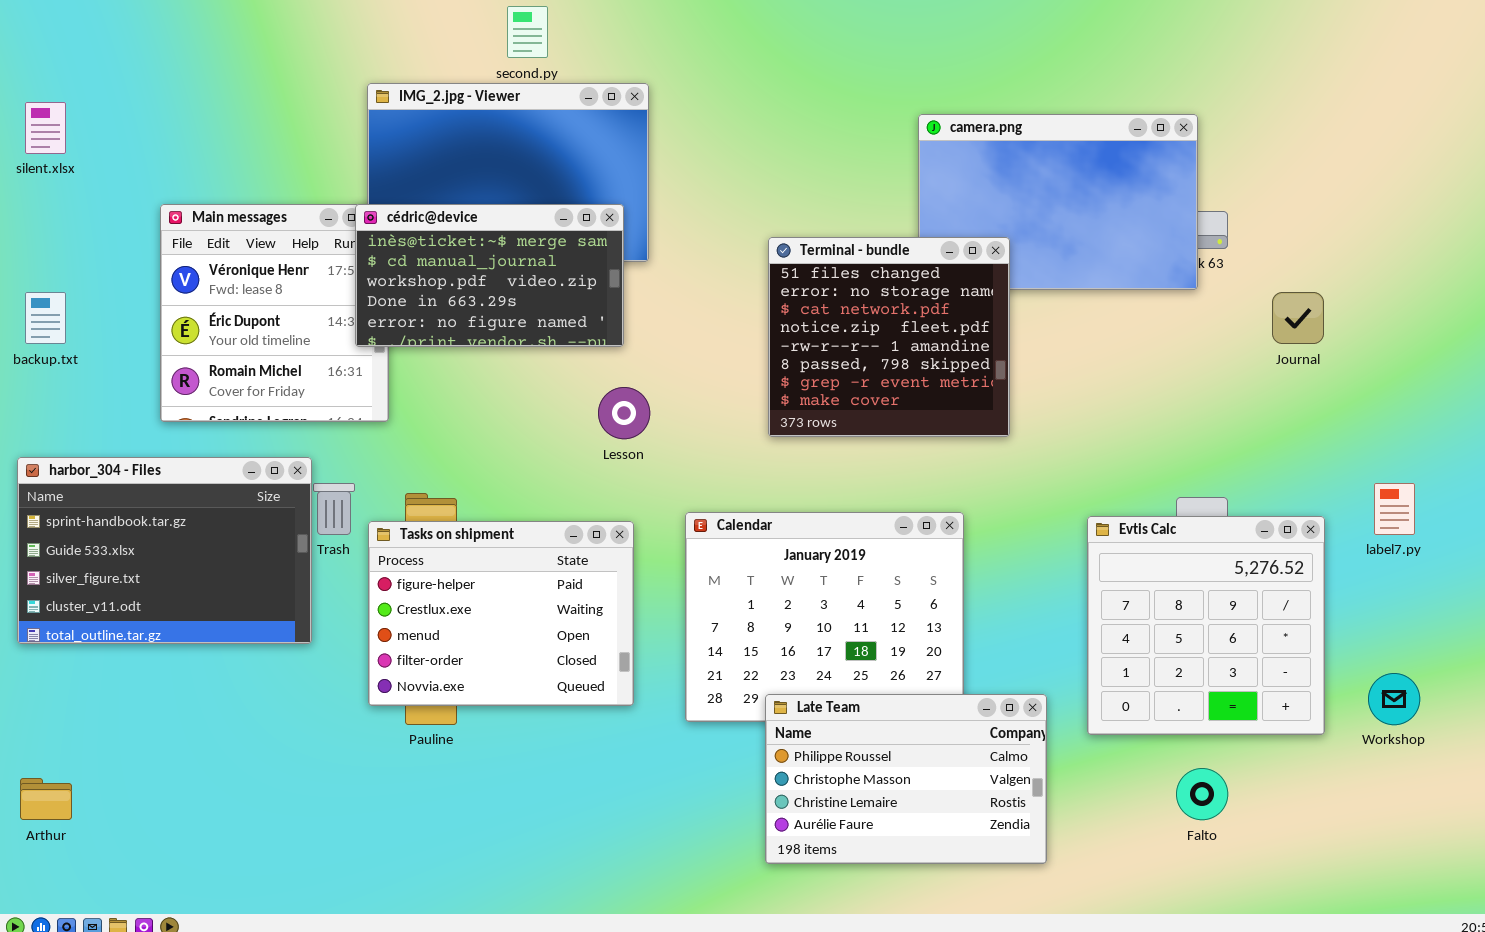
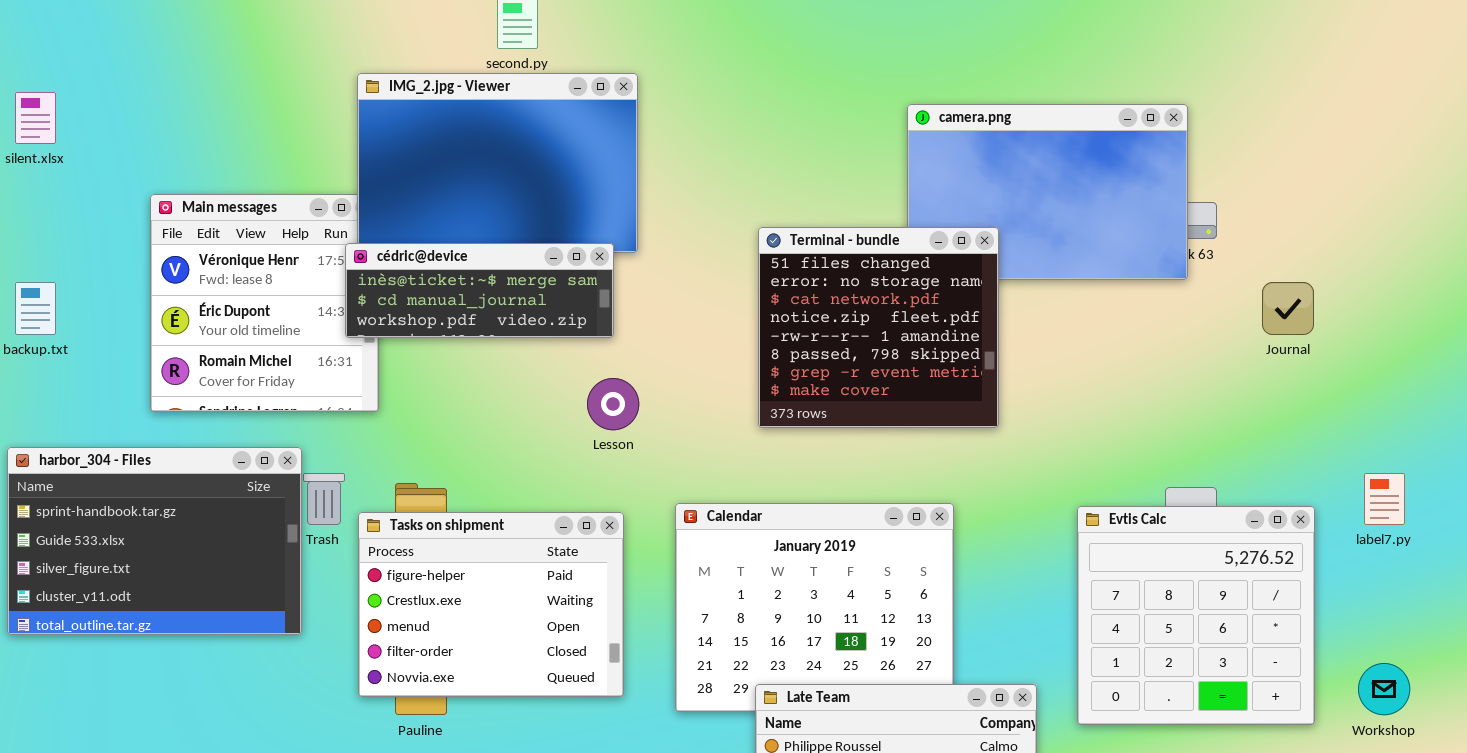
cédric@device: [355,204,624,347] -> [345,243,614,338], resized

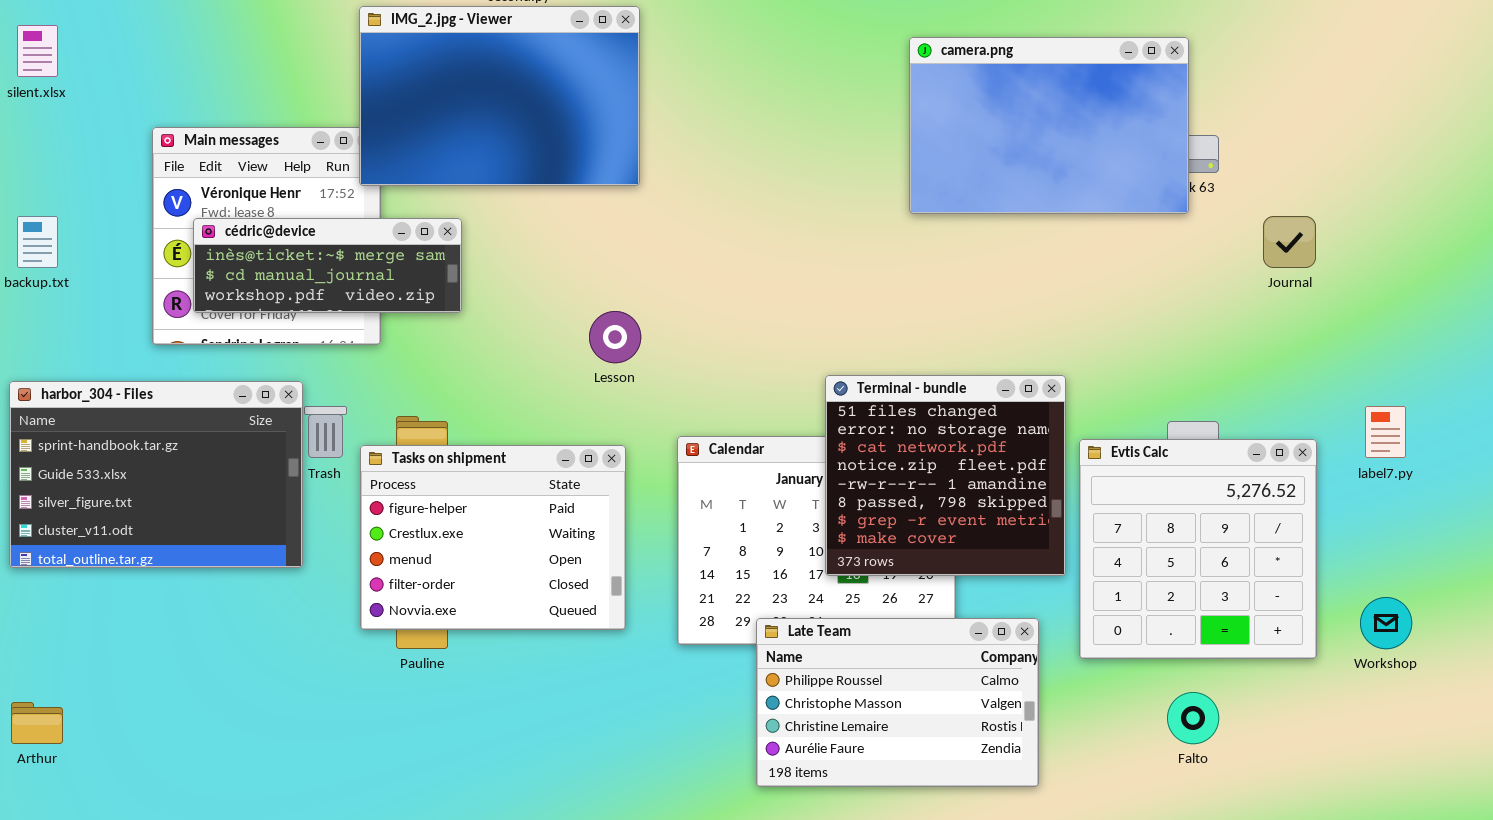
Terminal - bundle: [758,227,999,428] -> [825,375,1066,576], moved
cédric@device: [345,243,614,338] -> [193,218,462,313], moved

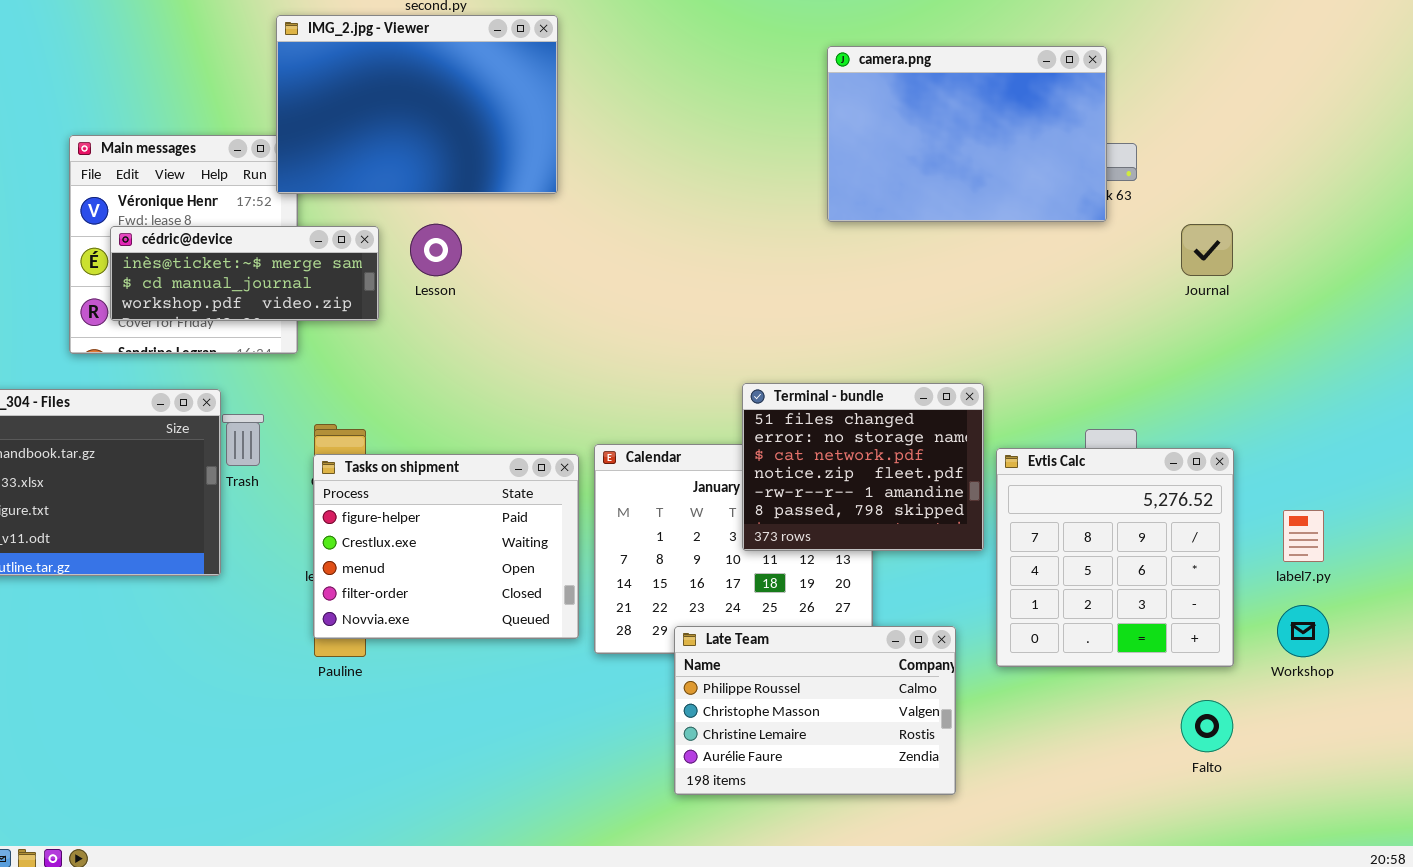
Lesson: [589,311,641,363] -> [410,224,462,276], moved
Terminal - bundle: [825,375,1066,576] -> [742,383,984,551], resized
label7.py: [1365,406,1406,458] -> [1283,510,1324,562], moved
Tasks on shipment: [360,445,626,630] -> [313,454,579,639], moved
Falto: [1167,692,1219,744] -> [1181,700,1233,752], moved

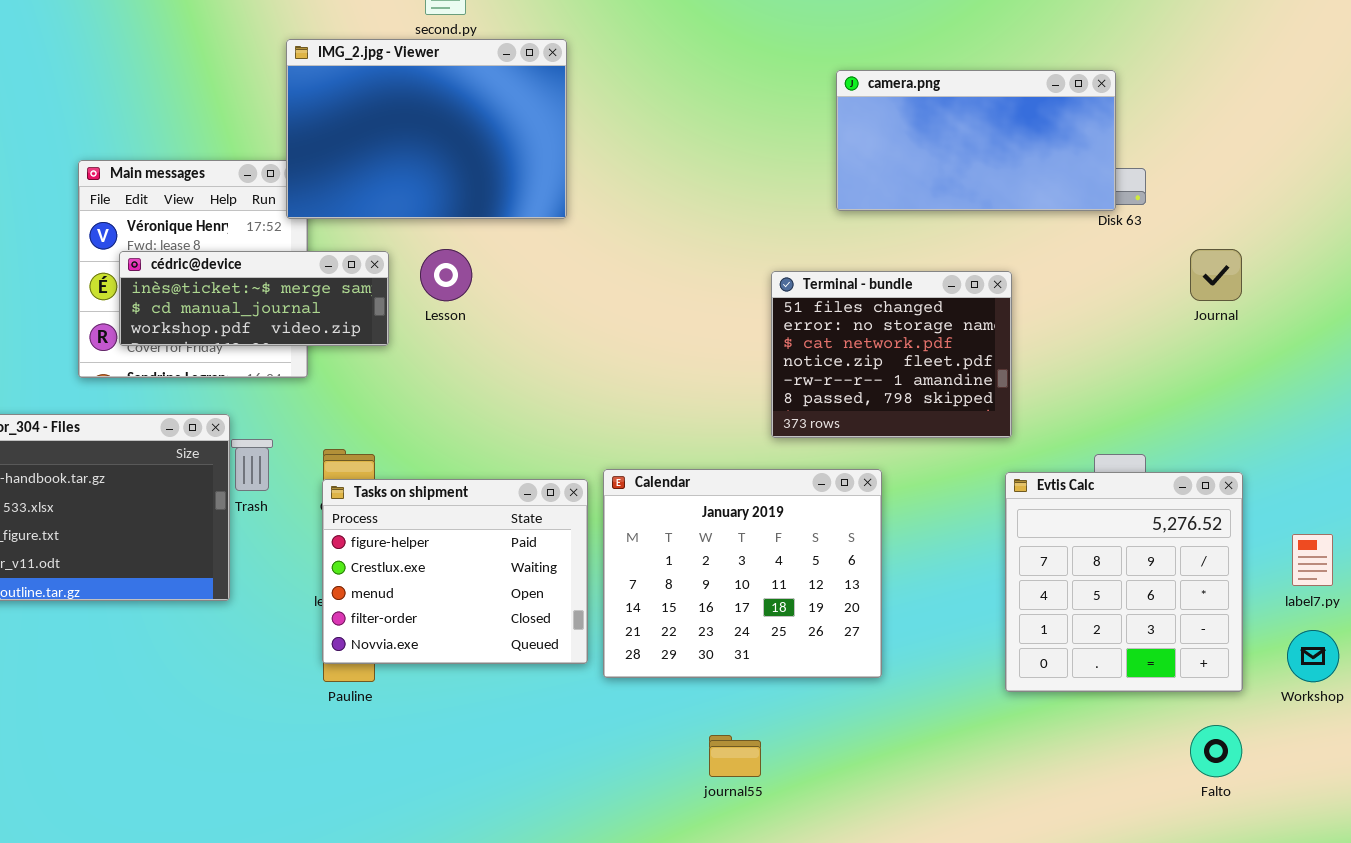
camera.png: [827,46,1107,222] -> [836,70,1116,211], resized
Terminal - bundle: [742,383,984,551] -> [771,271,1012,438], moved
Late Team: [674,626,956,795] -> none, closed

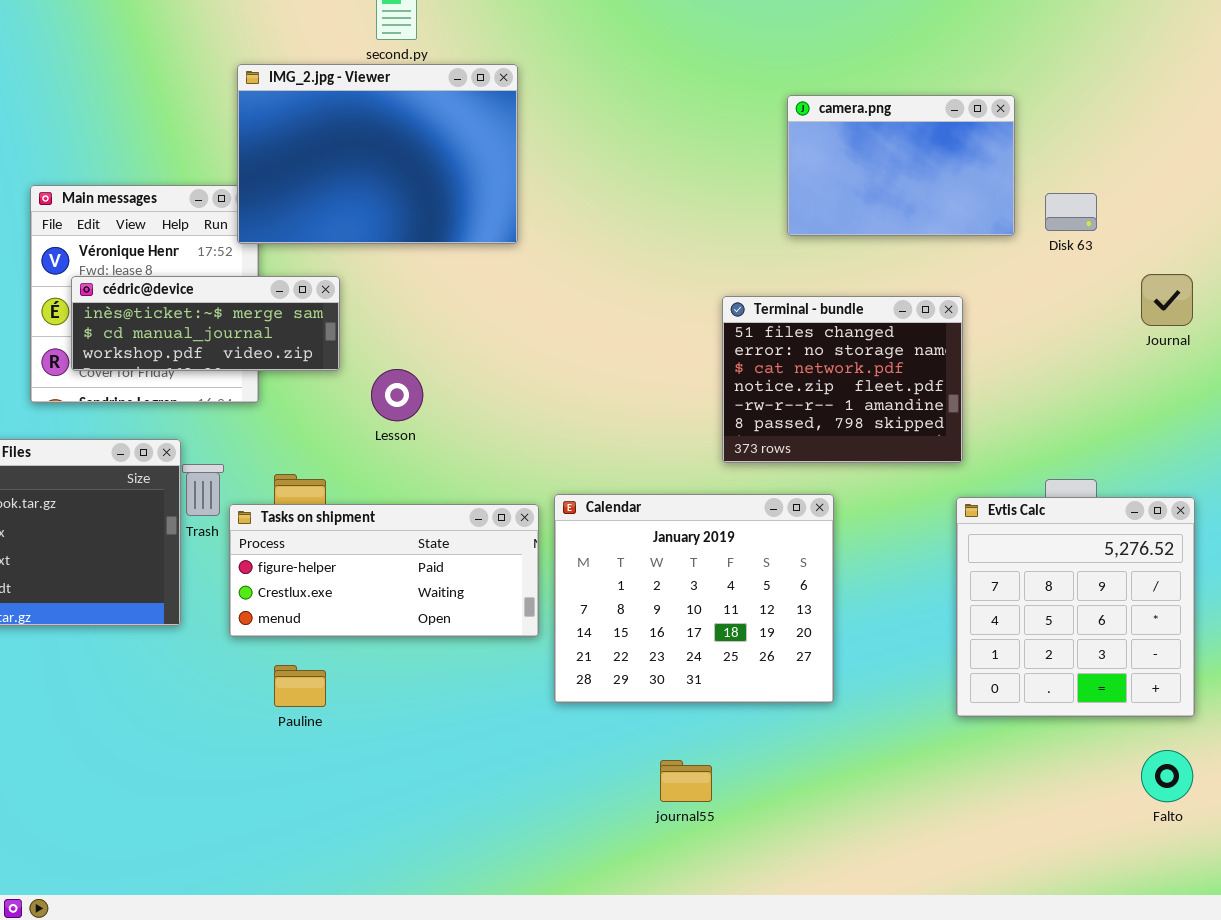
camera.png: [836,70,1116,211] -> [787,95,1015,236], resized
Lesson: [420,249,472,301] -> [371,369,423,421], moved
Tasks on shipment: [322,479,588,664] -> [229,504,539,637], resized

